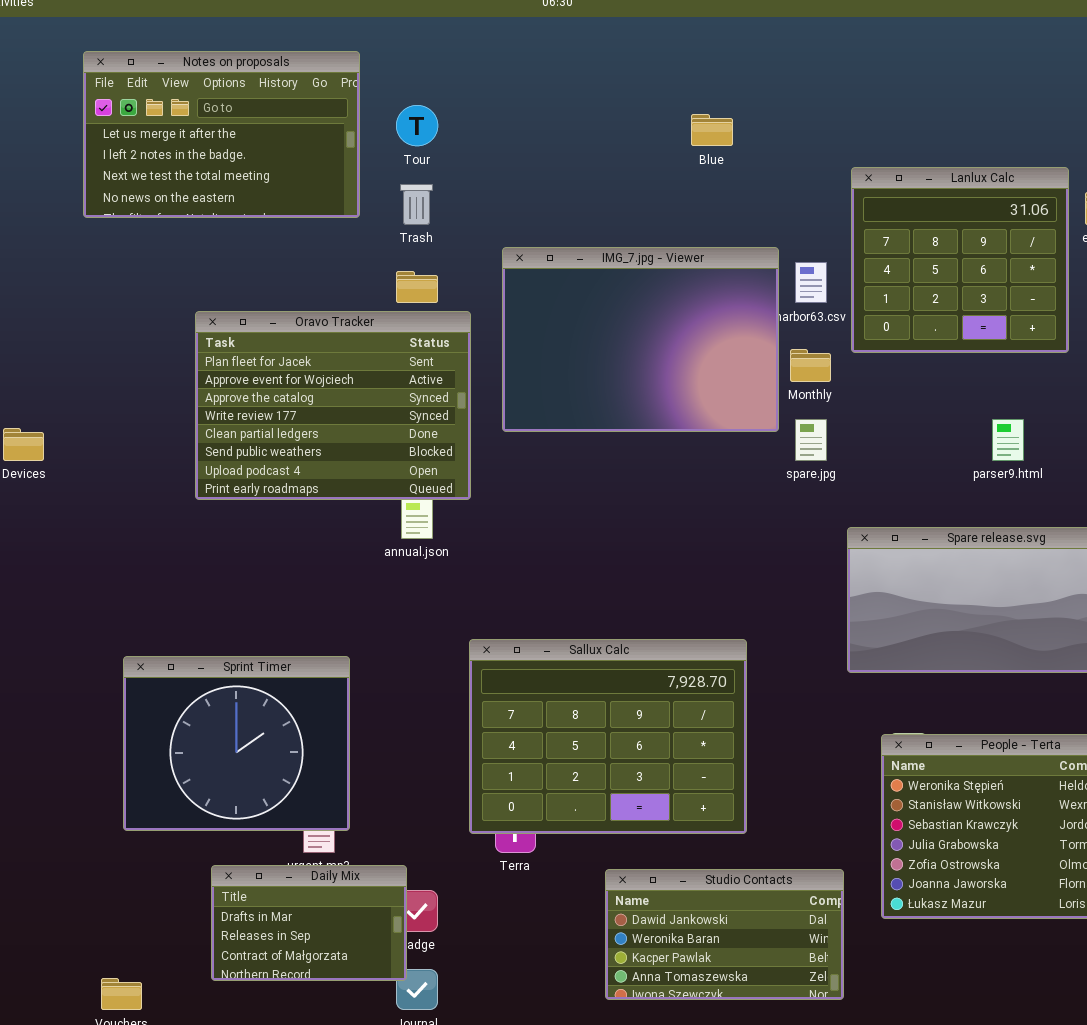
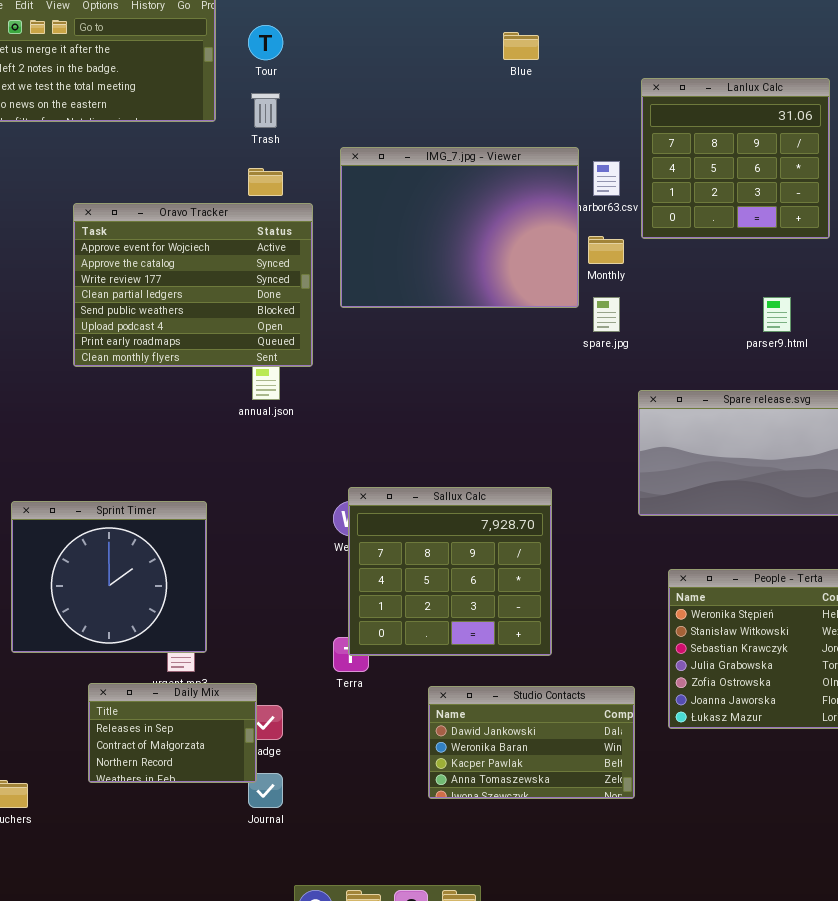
Oravo Tracker: [195,311,471,500] -> [73,203,313,367], scrolled down 1 row
Sallux Calc: [469,639,747,834] -> [348,487,552,656], resized
Daily Mix: [211,865,407,981] -> [88,683,257,783], scrolled down 1 row

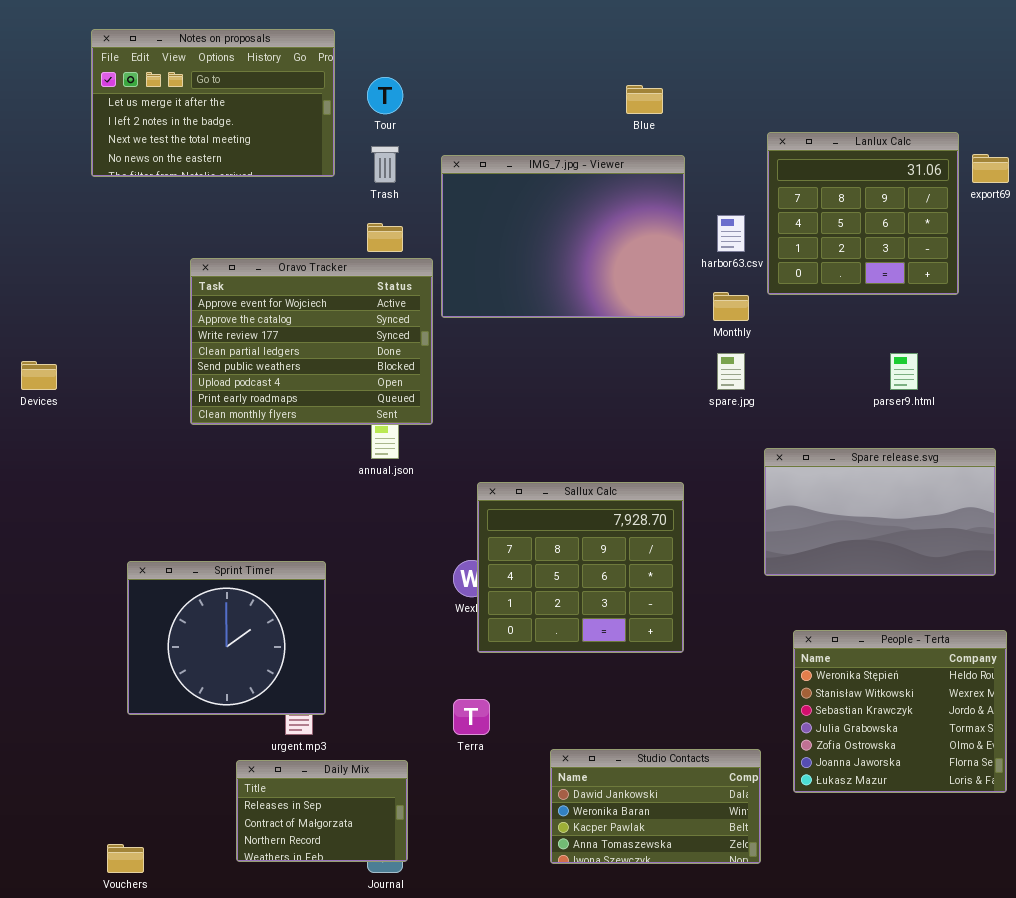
IMG_7.jpg - Viewer: [340,147,579,308] -> [441,155,685,318], moved
Sallux Calc: [348,487,552,656] -> [477,482,684,653], moved
Daily Mix: [88,683,257,783] -> [236,760,408,862], moved

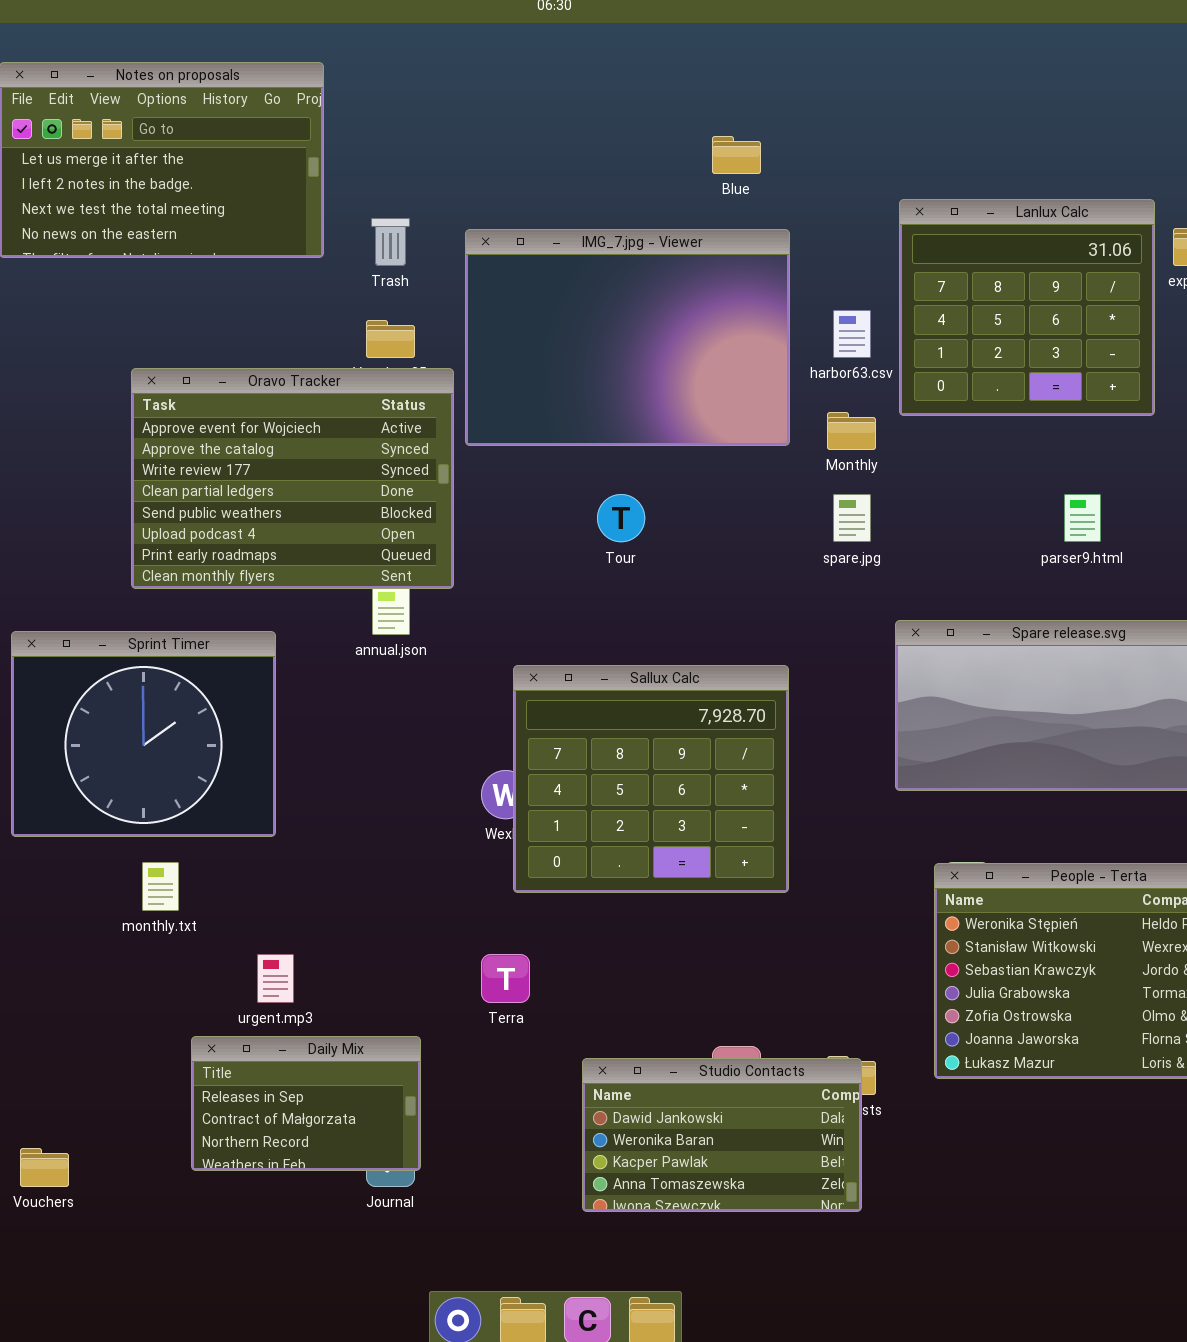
Tour: [367,77,403,114] -> [597,494,645,542], moved
Sprint Timer: [127,561,326,715] -> [11,631,276,837], moved
Studio Contacts: [550,749,761,864] -> [582,1058,862,1212], moved

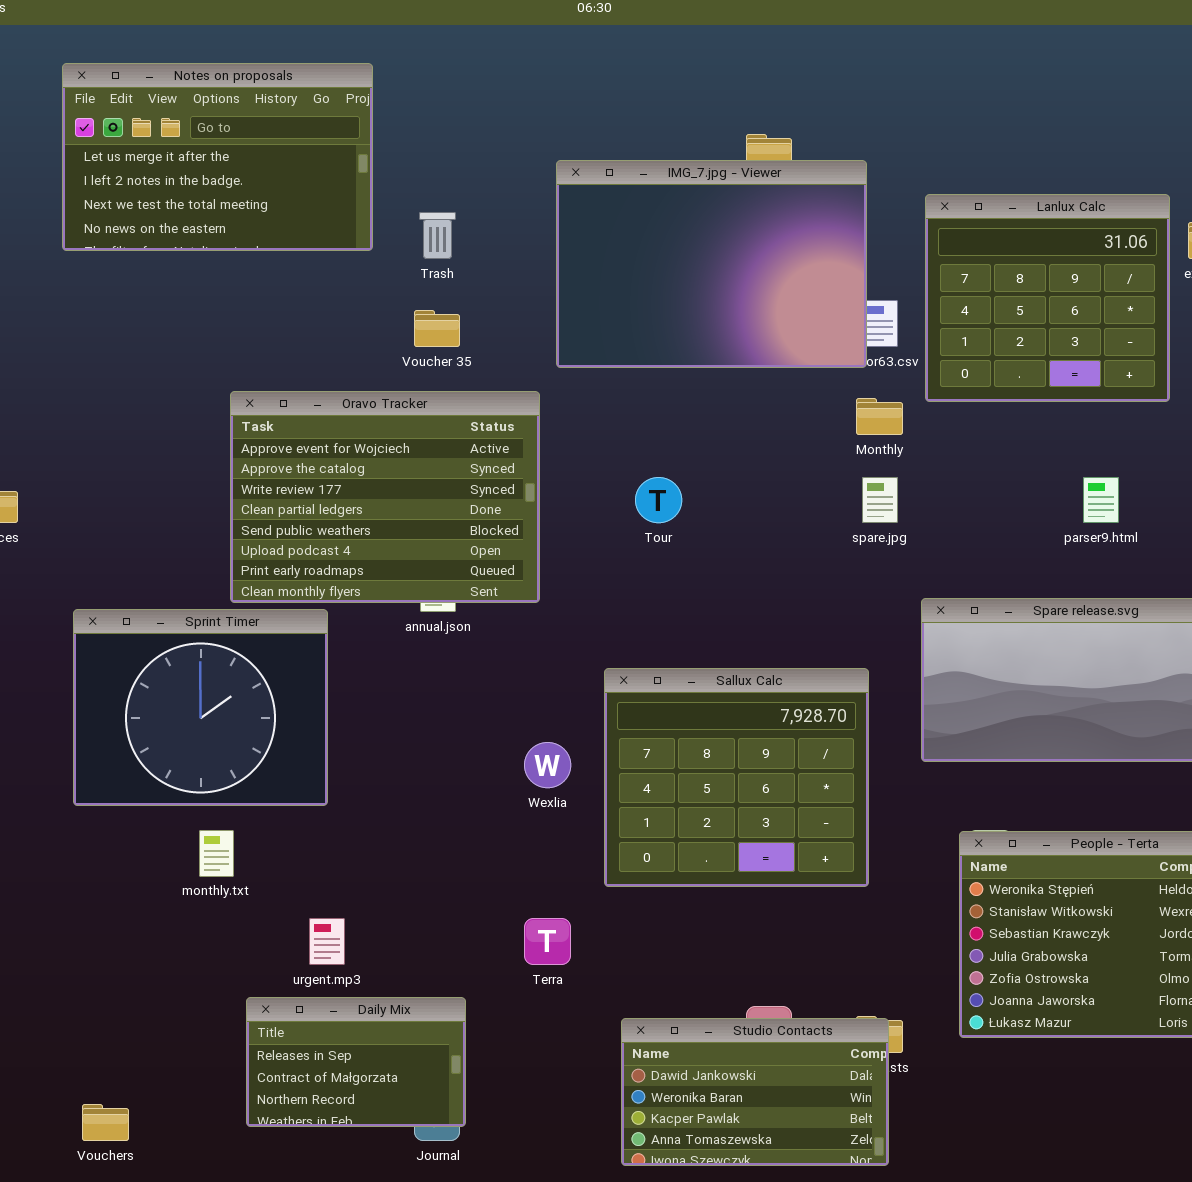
IMG_7.jpg - Viewer: [465,229,790,446] -> [556,160,867,368], moved
Oravo Tracker: [131,368,454,589] -> [230,391,540,603], moved
Sallux Calc: [513,665,789,893] -> [604,668,869,887], moved

